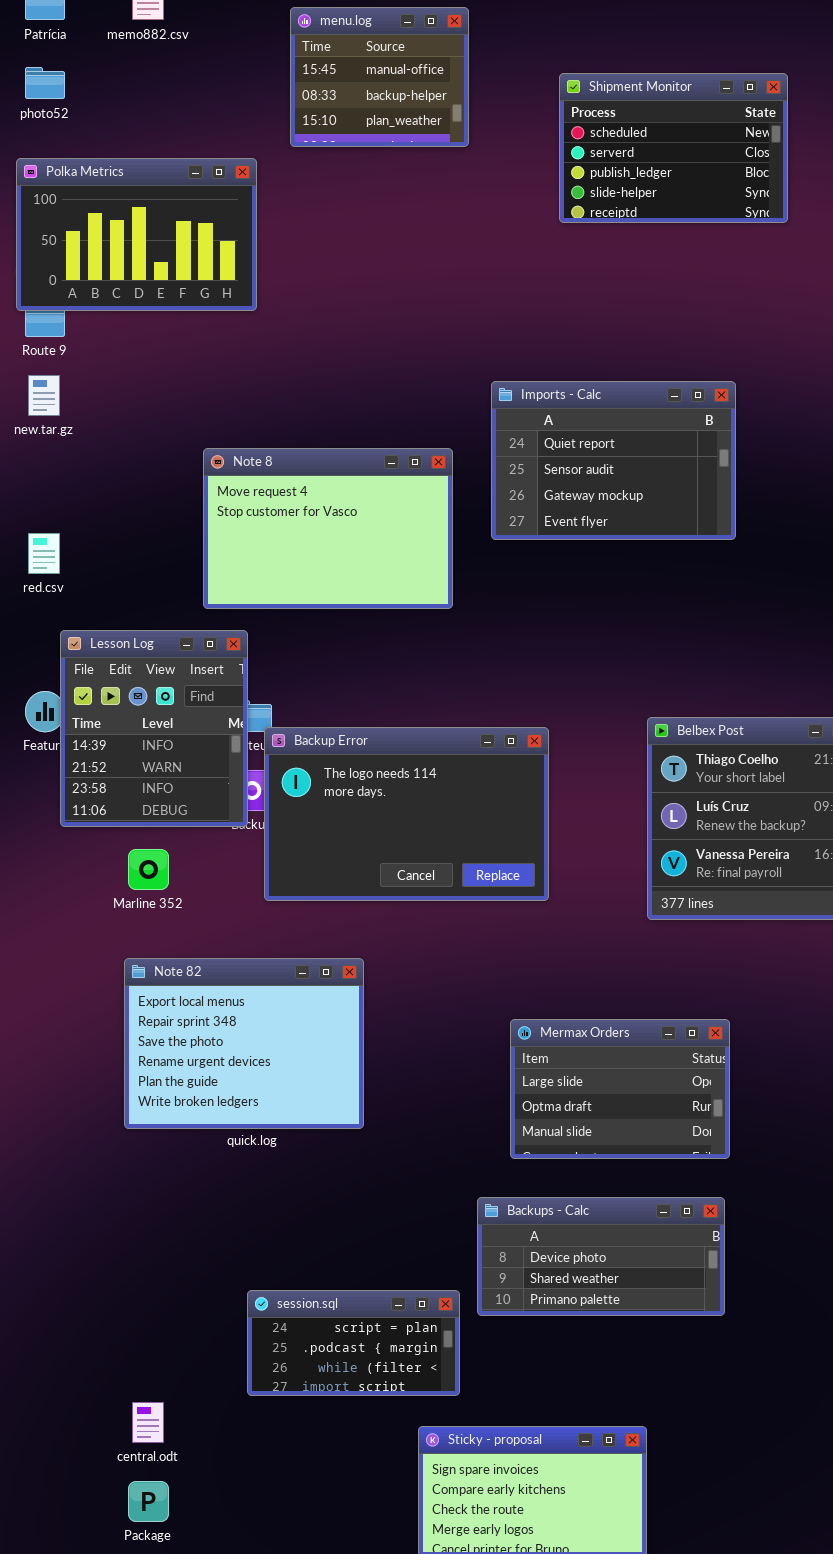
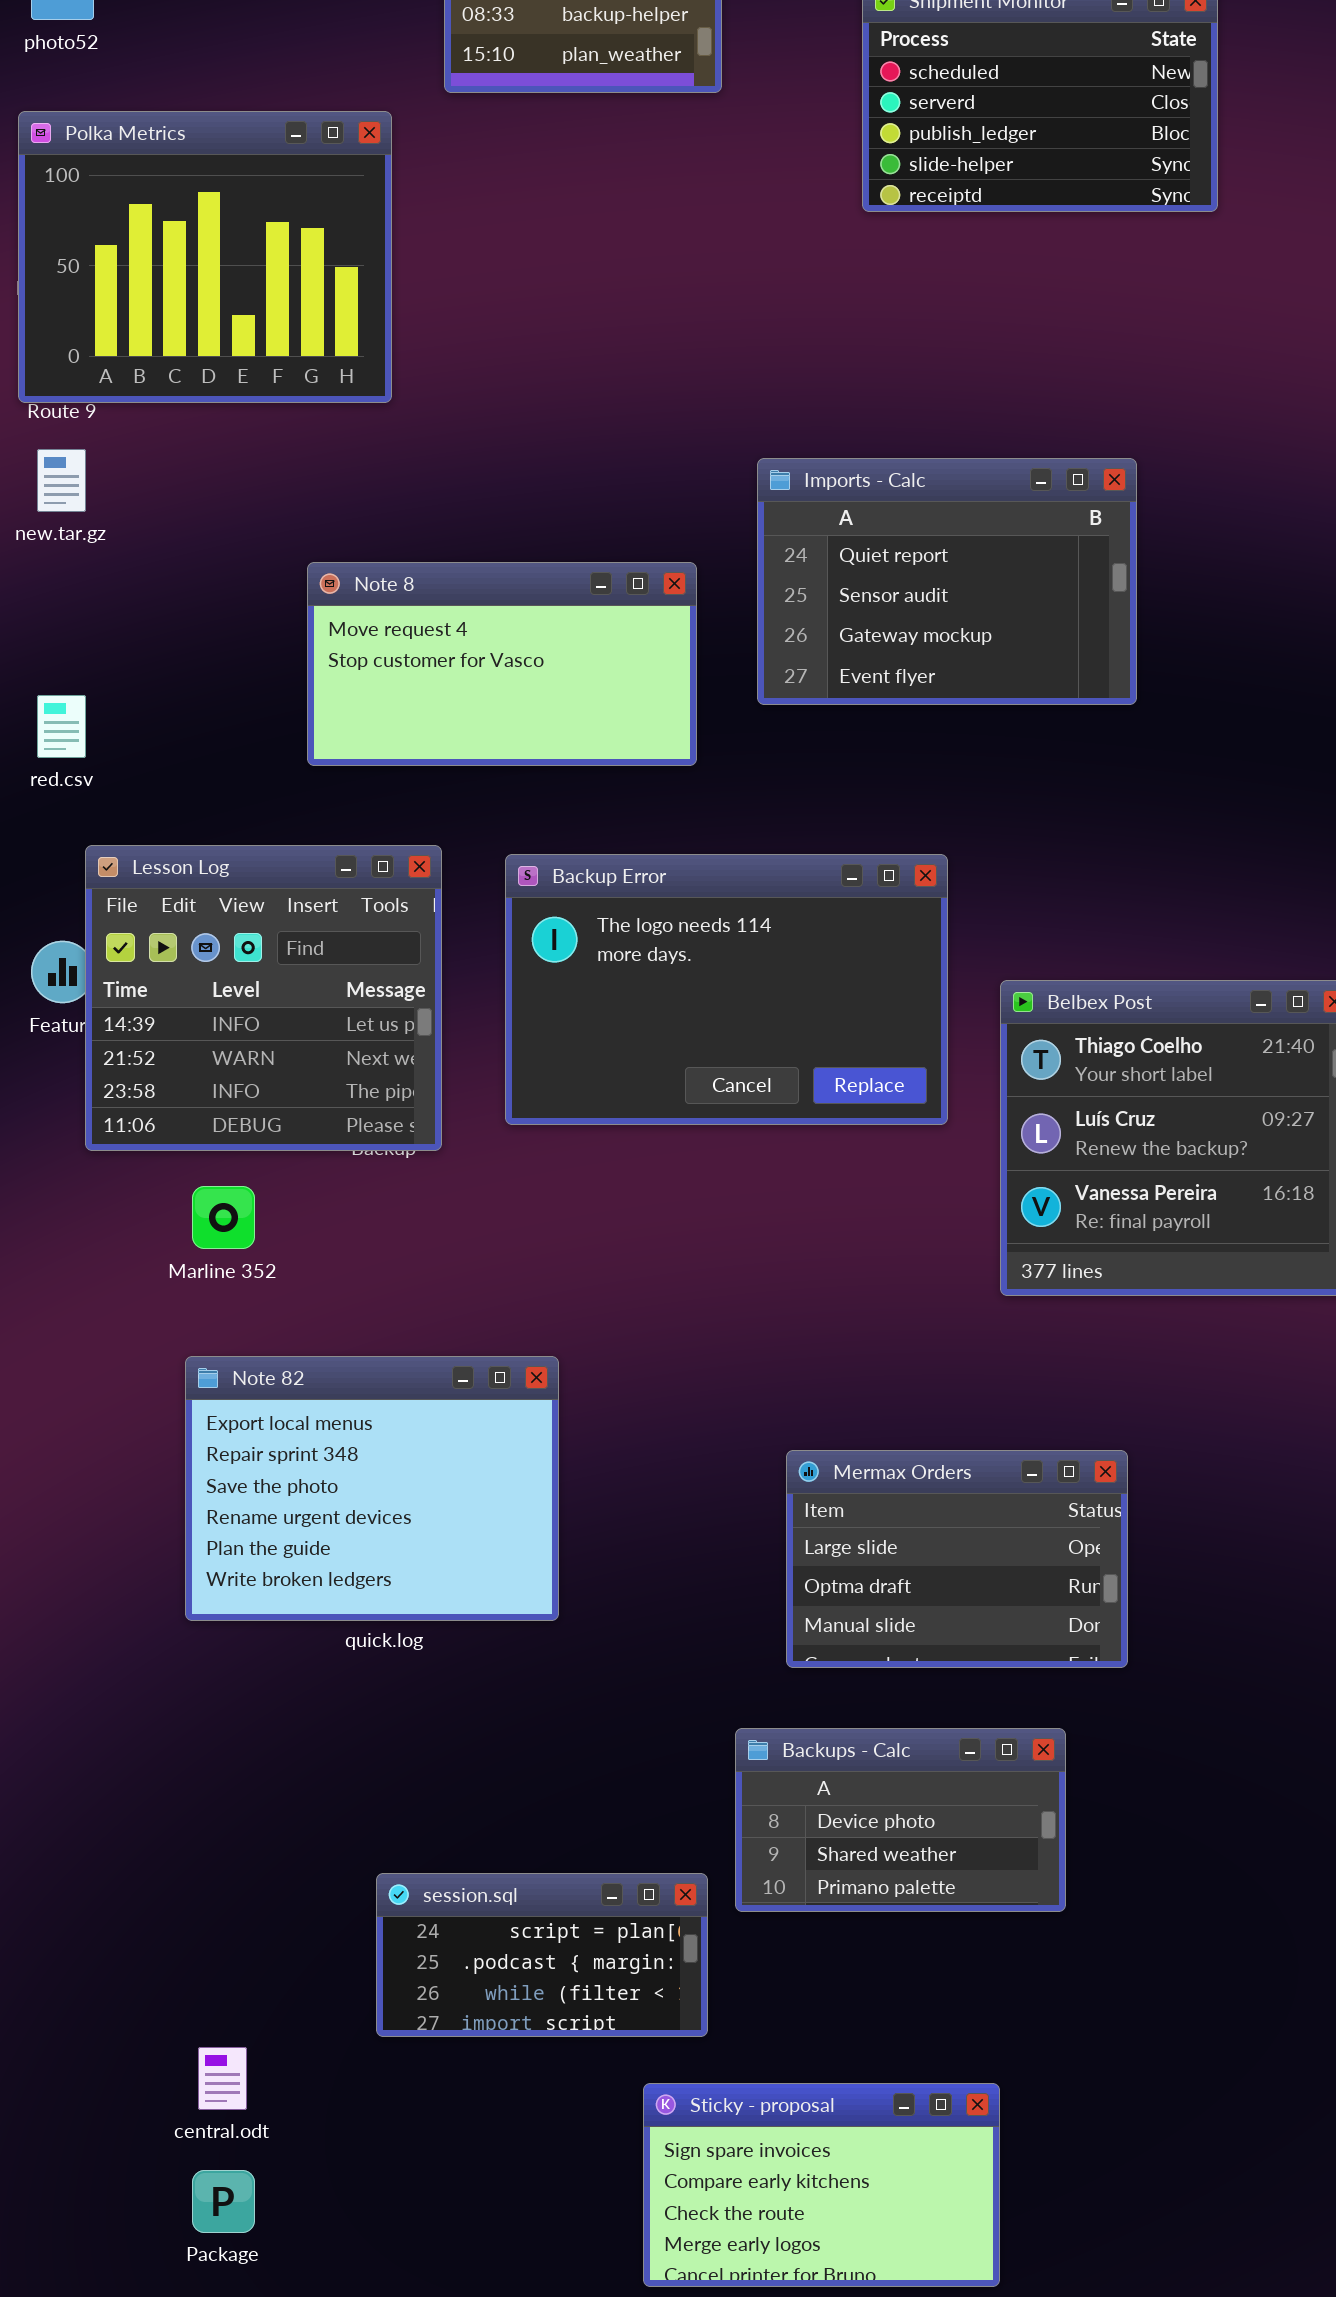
Polka Metrics: [16,158,257,311] -> [18,111,392,403], resized
Note 8: [203,448,453,609] -> [307,562,697,766], resized
Lesson Log: [60,630,248,827] -> [85,845,442,1151], resized
Backup Error: [264,727,549,901] -> [505,854,948,1125], moved
Backups - Calc: [477,1197,725,1316] -> [735,1728,1066,1912], resized

